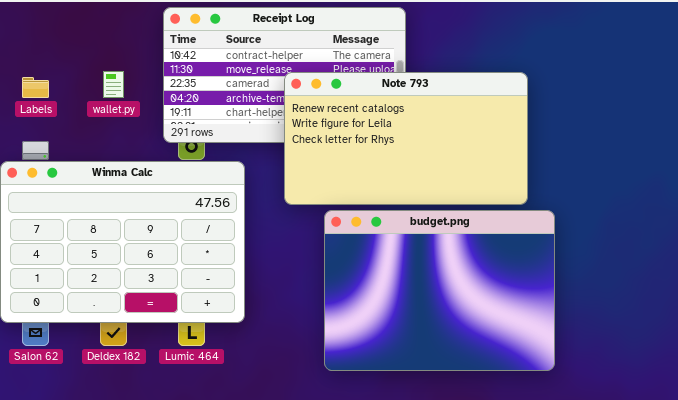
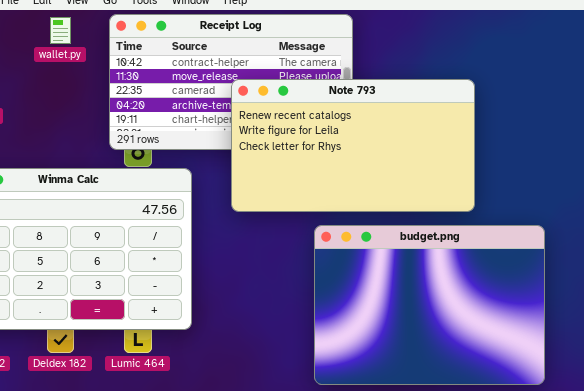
wallet.py: [103,71,124,98] -> [50,17,71,44], moved
budget.png: [324,210,555,371] -> [314,225,545,385], moved

